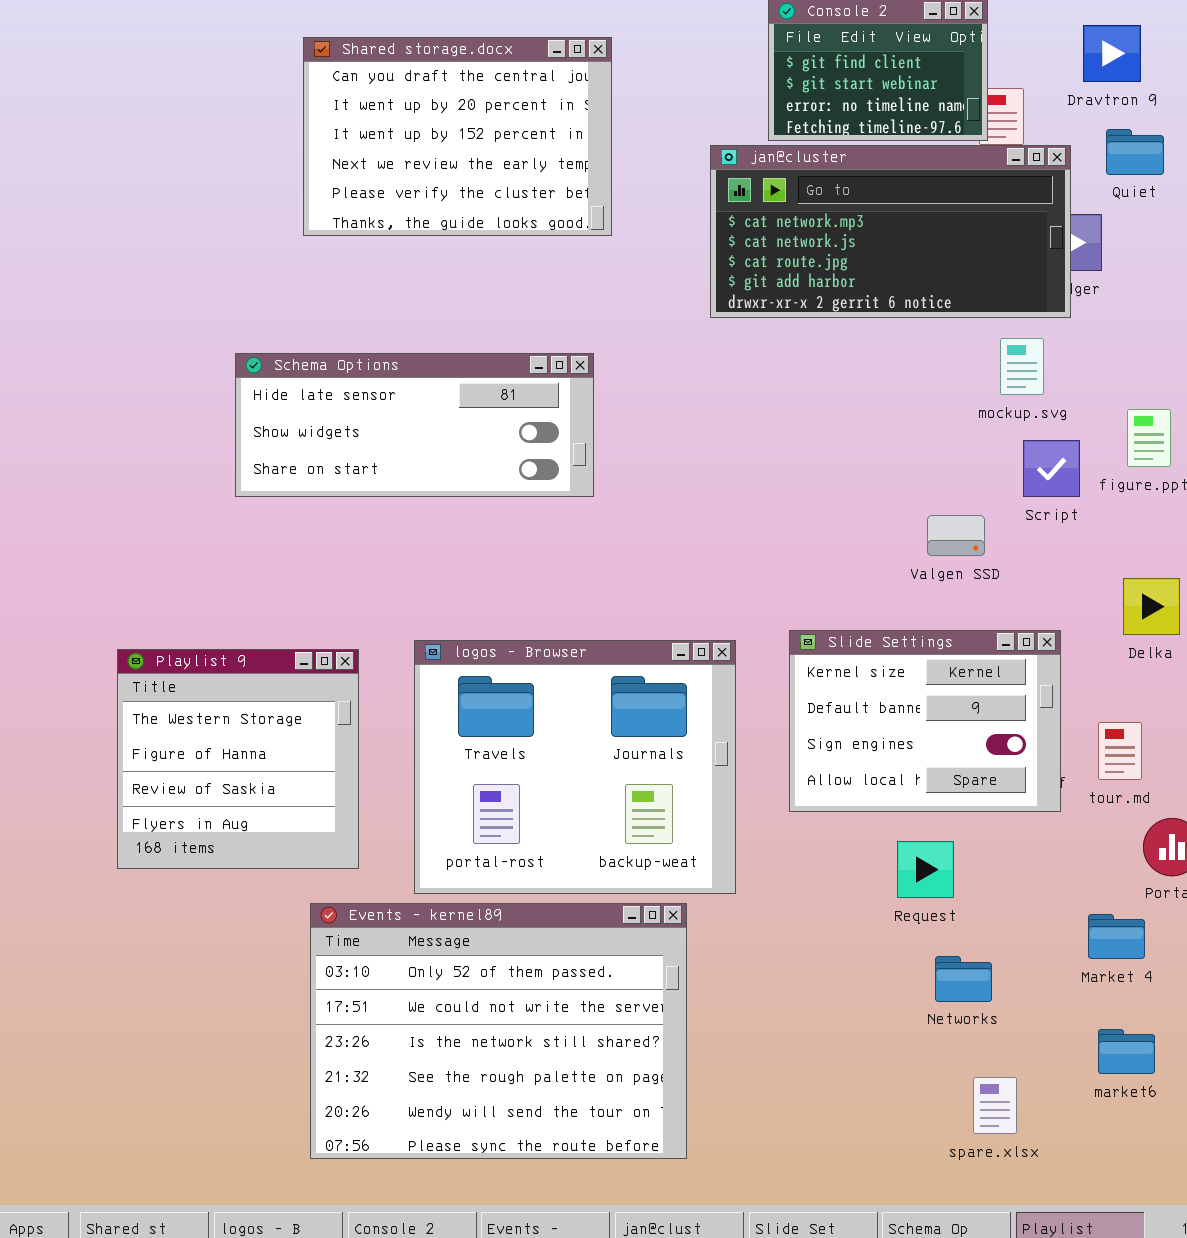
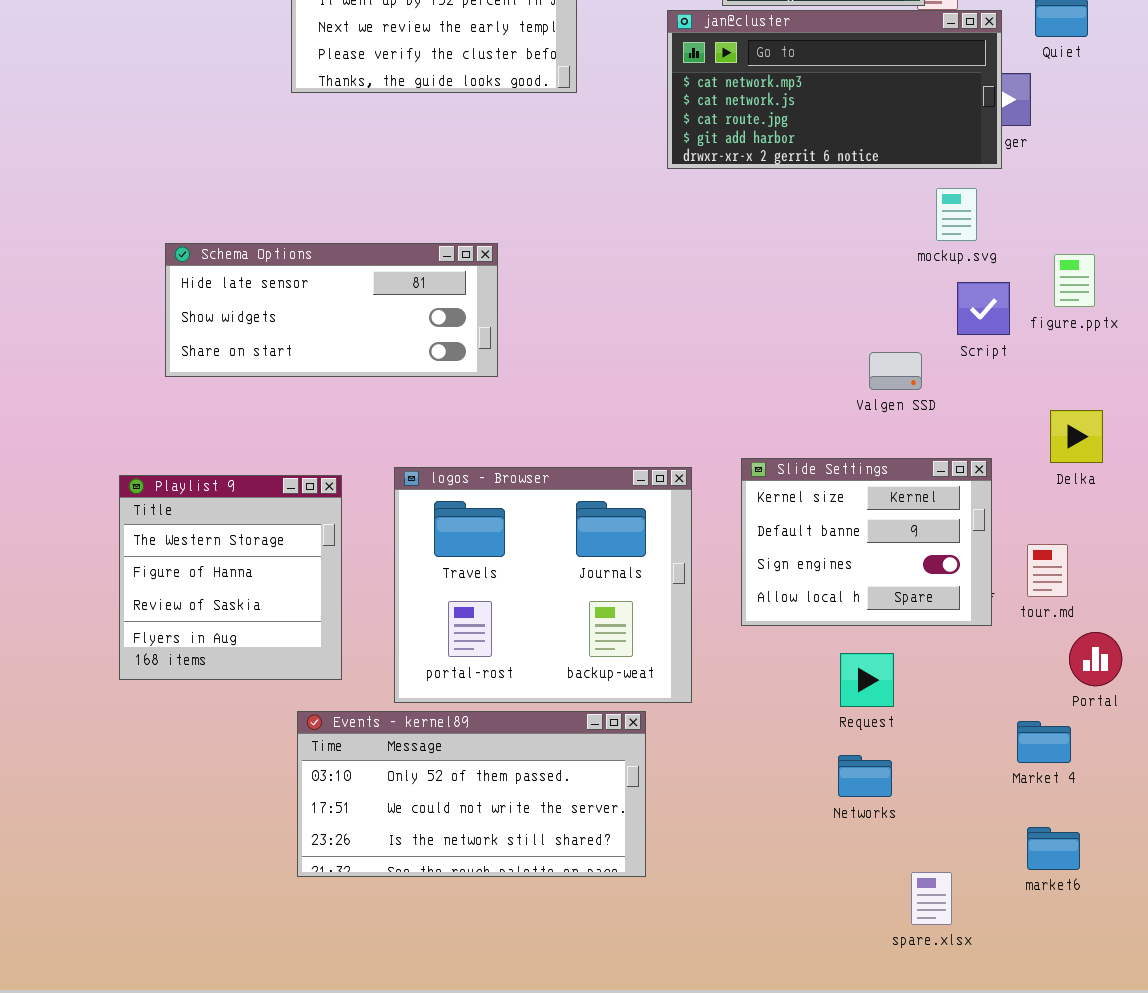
Schema Options: [235,353,594,497] -> [165,243,498,377], moved
Events - kernel89: [310,903,687,1159] -> [297,711,646,877], resized
Networks: [935,956,992,1002] -> [838,755,892,797], moved

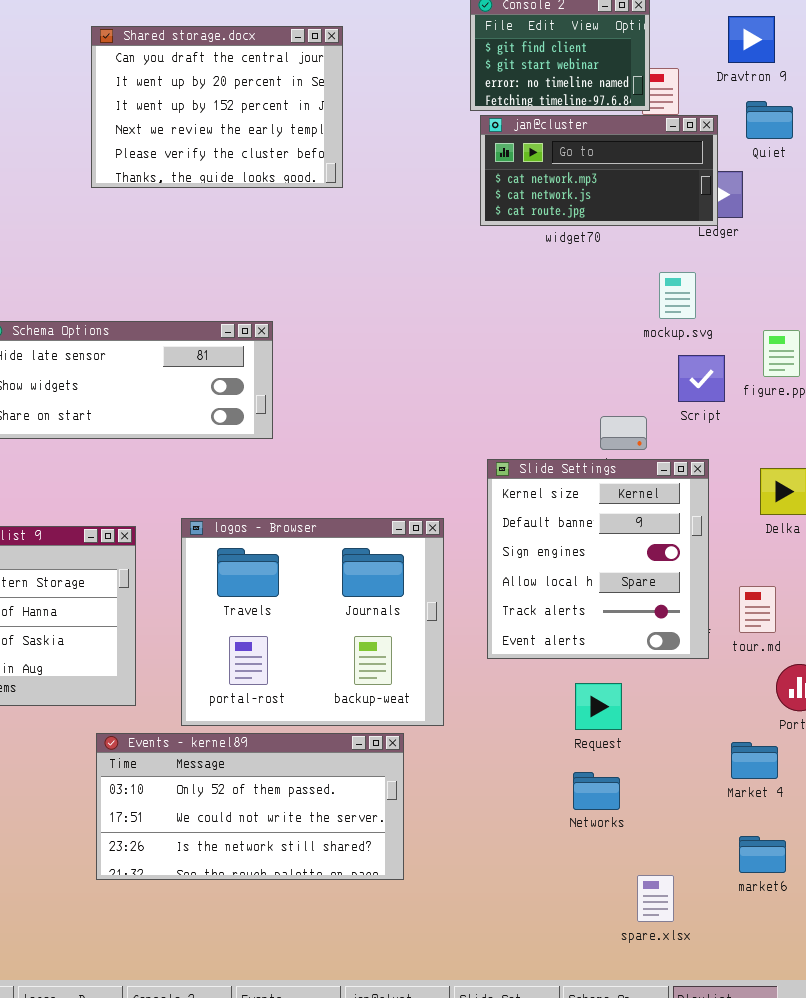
jan@cluster: [667,10,1002,169] -> [480,115,718,226], resized
Slide Settings: [741,458,992,626] -> [487,459,709,659], resized

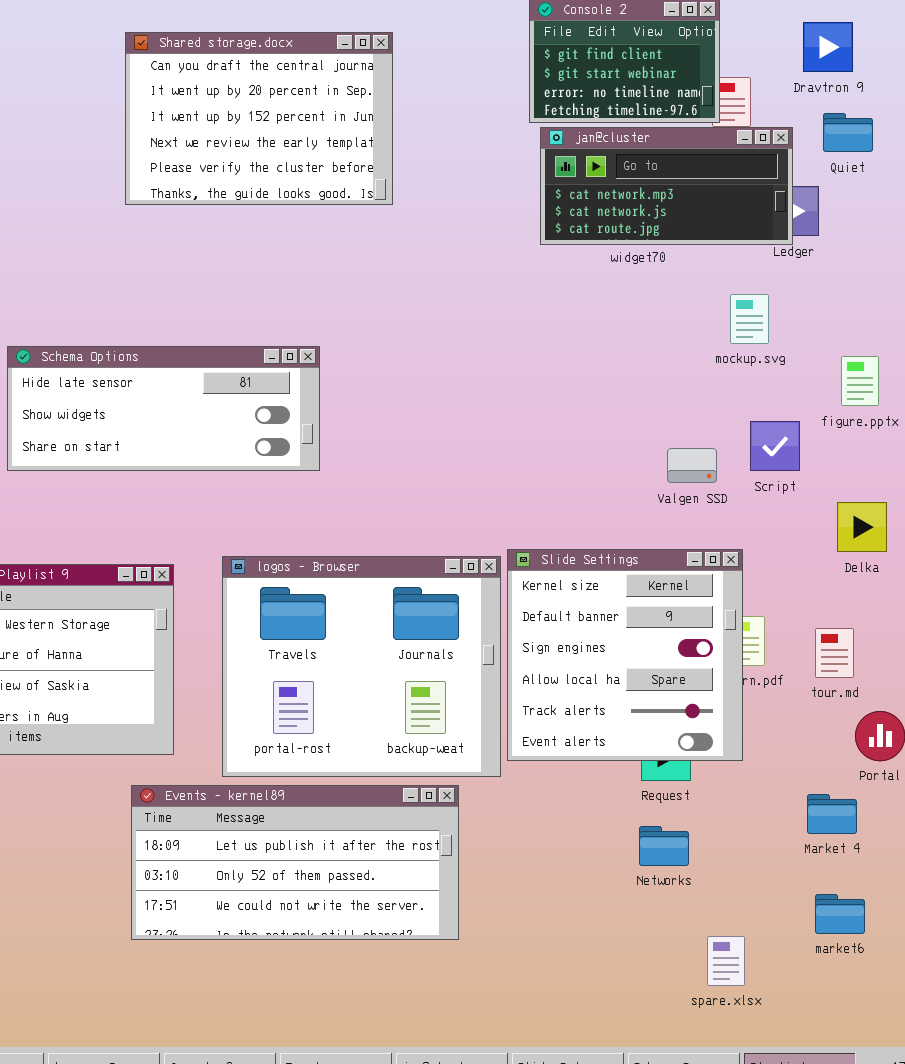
Script: [678,355,725,402] -> [750,421,800,471], moved
Slide Settings: [487,459,709,659] -> [507,549,743,761], moved
Events - kernel89: [96,733,404,880] -> [131,785,459,940], scrolled up 1 row

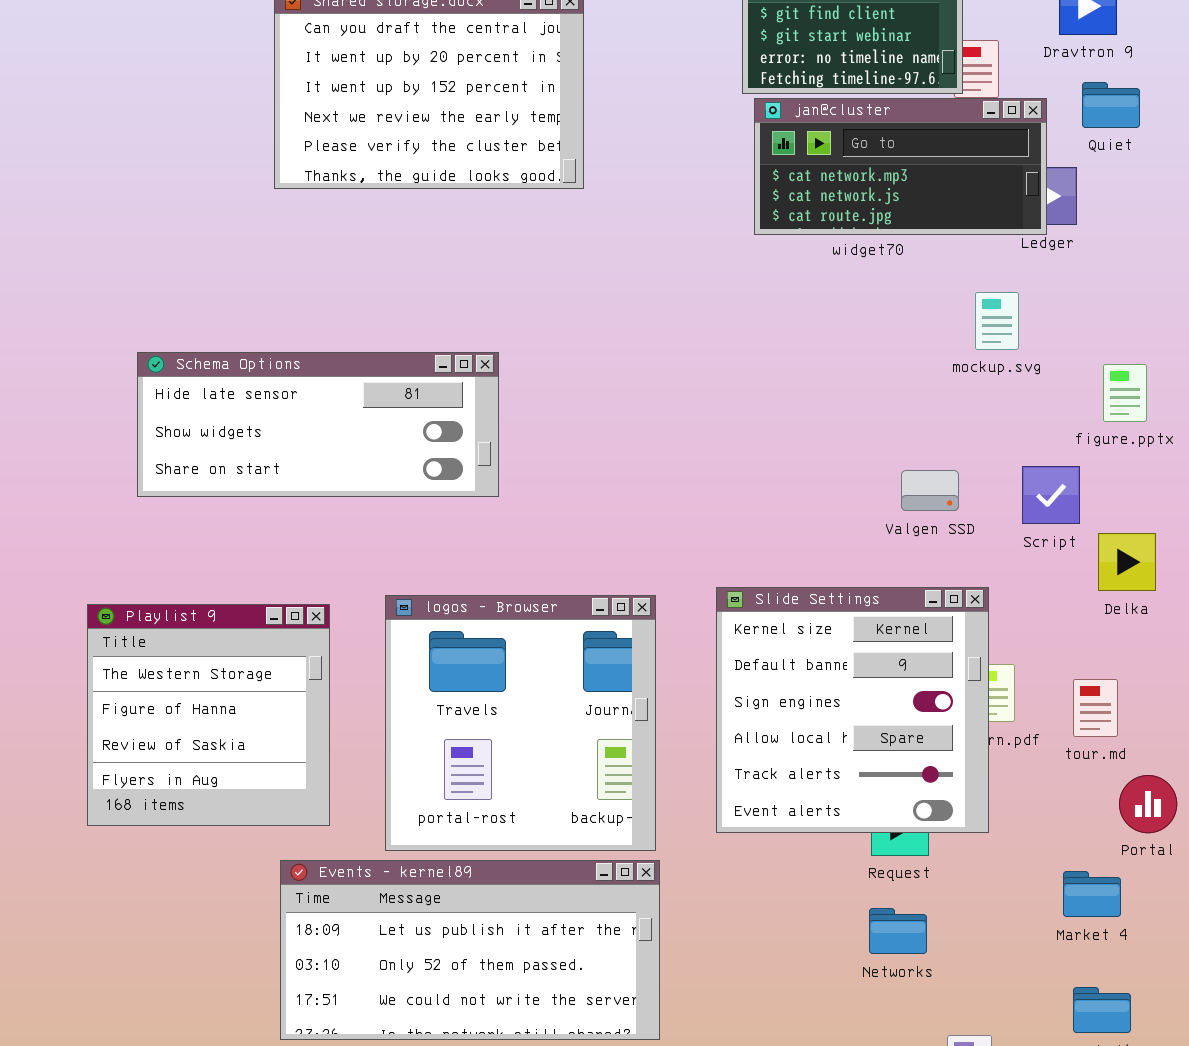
Script: [750,421,800,471] -> [1022,466,1080,524], moved
logos - Browser: [222,556,501,777] -> [385,595,656,851], resized

